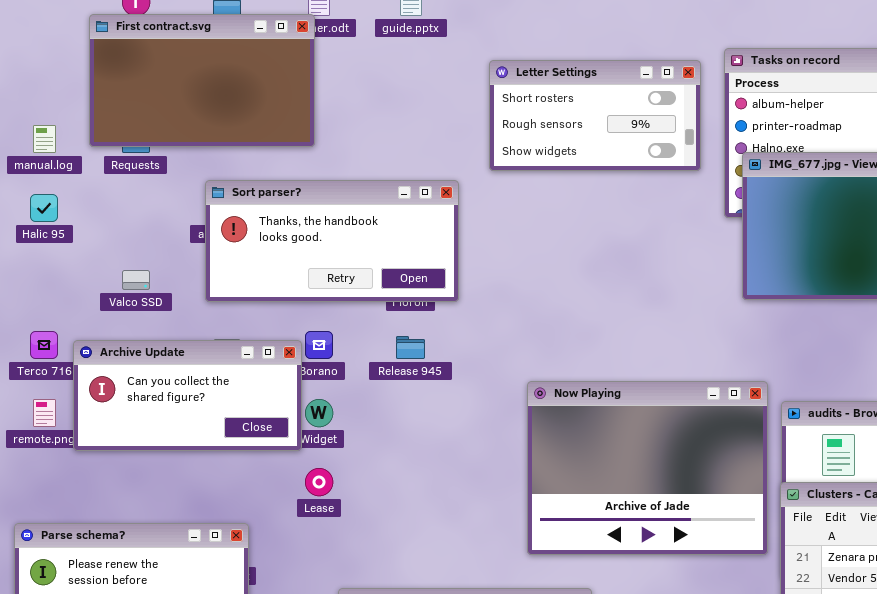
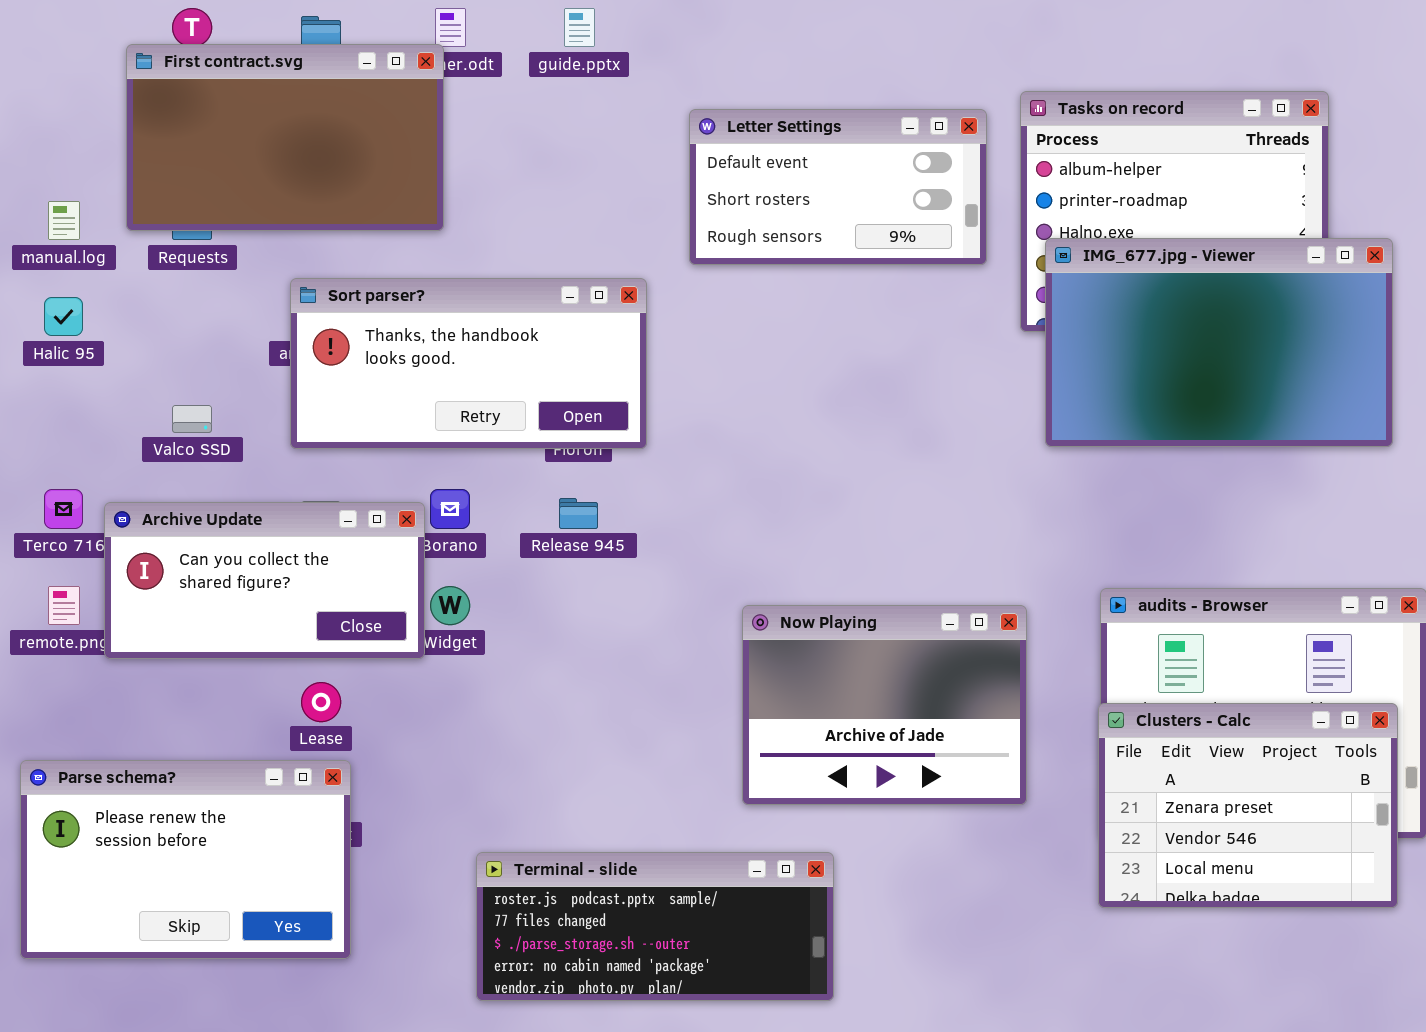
Letter Settings: [489,60,701,171] -> [689,109,987,265], scrolled up 1 row
Now Playing: [527,381,768,555] -> [742,605,1027,805], resized
Lease: [305,468,333,496] -> [301,682,341,722], moved

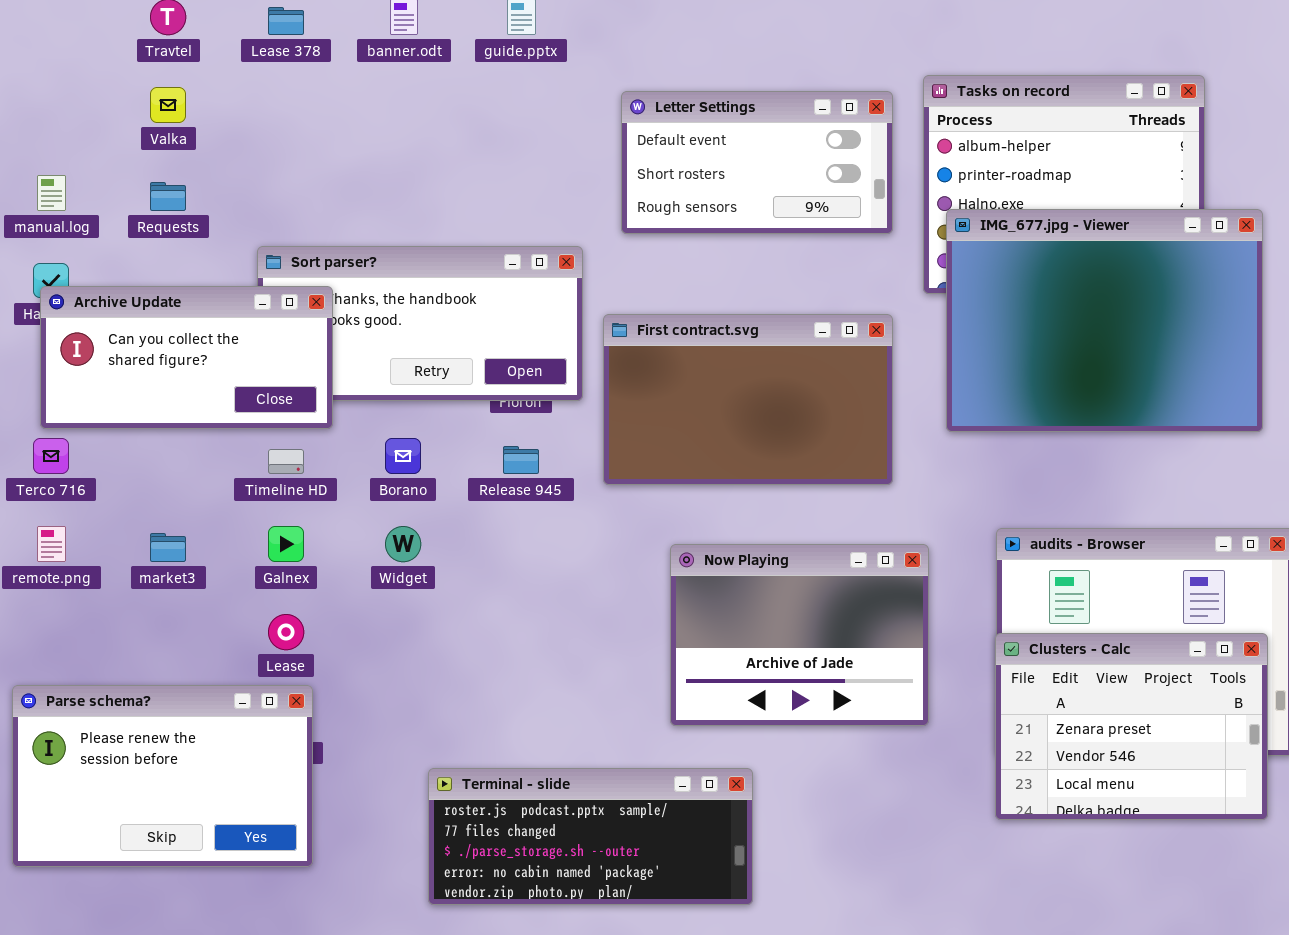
First contract.svg: [126,44,444,231] -> [603,314,893,485], moved
IMG_677.jpg - Viewer: [1045,238,1393,447] -> [946,209,1263,432], resized
Archive Update: [104,502,425,659] -> [40,286,333,429], moved

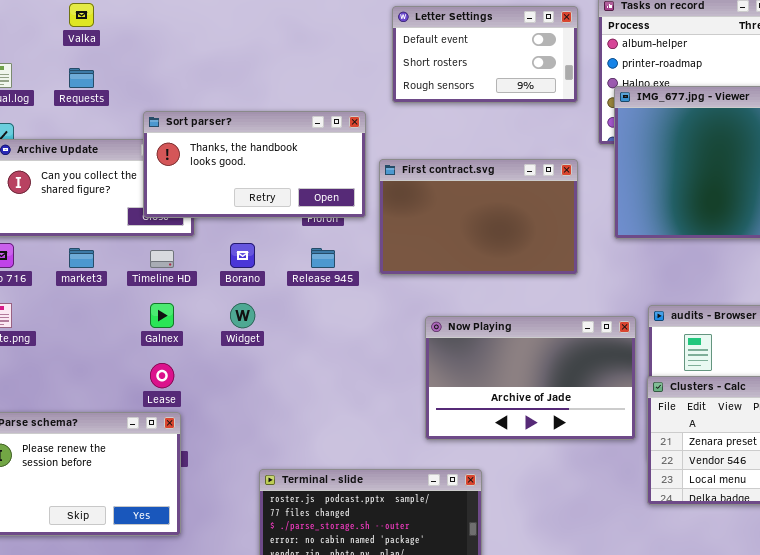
Sort parser?: [257,246,583,401] -> [143,111,366,218], raised
market3: [150,533,186,562] -> [69,248,94,268], moved
Now Playing: [670,544,929,726] -> [425,316,636,440], resized

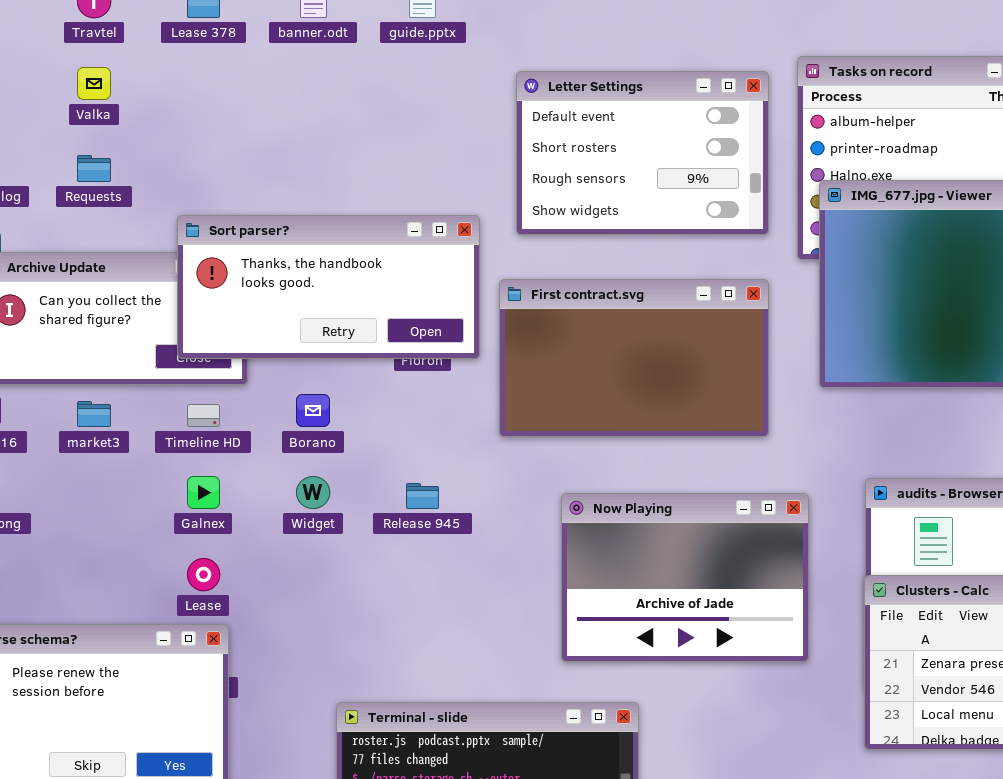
Letter Settings: [392,6,578,103] -> [516,71,769,235], resized
Release 945: [311,248,335,268] -> [406,483,439,509], moved
Now Playing: [425,316,636,440] -> [561,493,809,662], resized

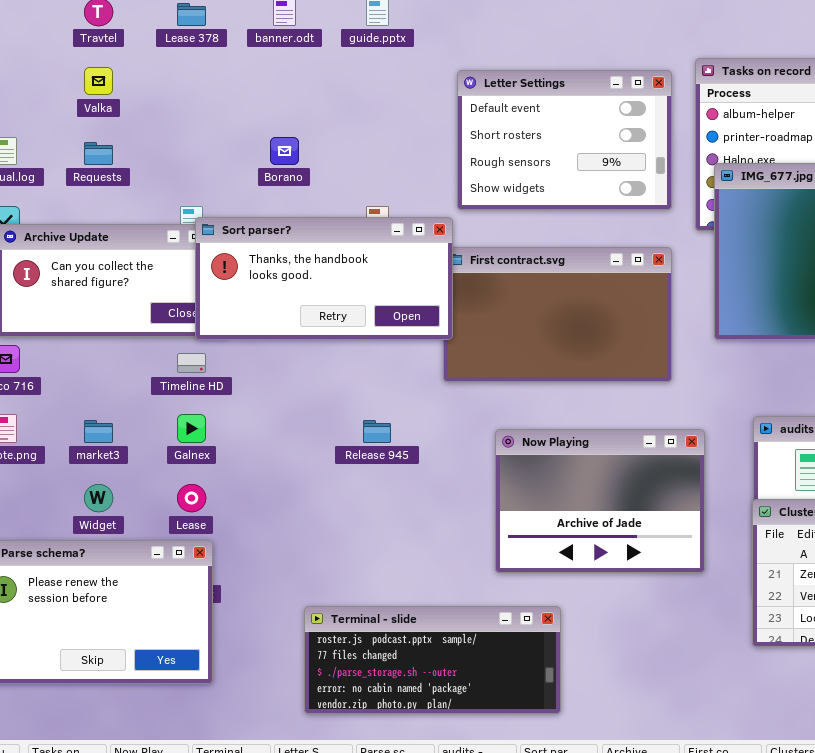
Sort parser?: [177,215,480,359] -> [195,217,453,340], moved
Borano: [296,394,330,427] -> [270,137,299,165], moved
market3: [77,401,111,427] -> [84,420,113,443], moved
Widget: [296,476,330,509] -> [84,484,113,512], moved

